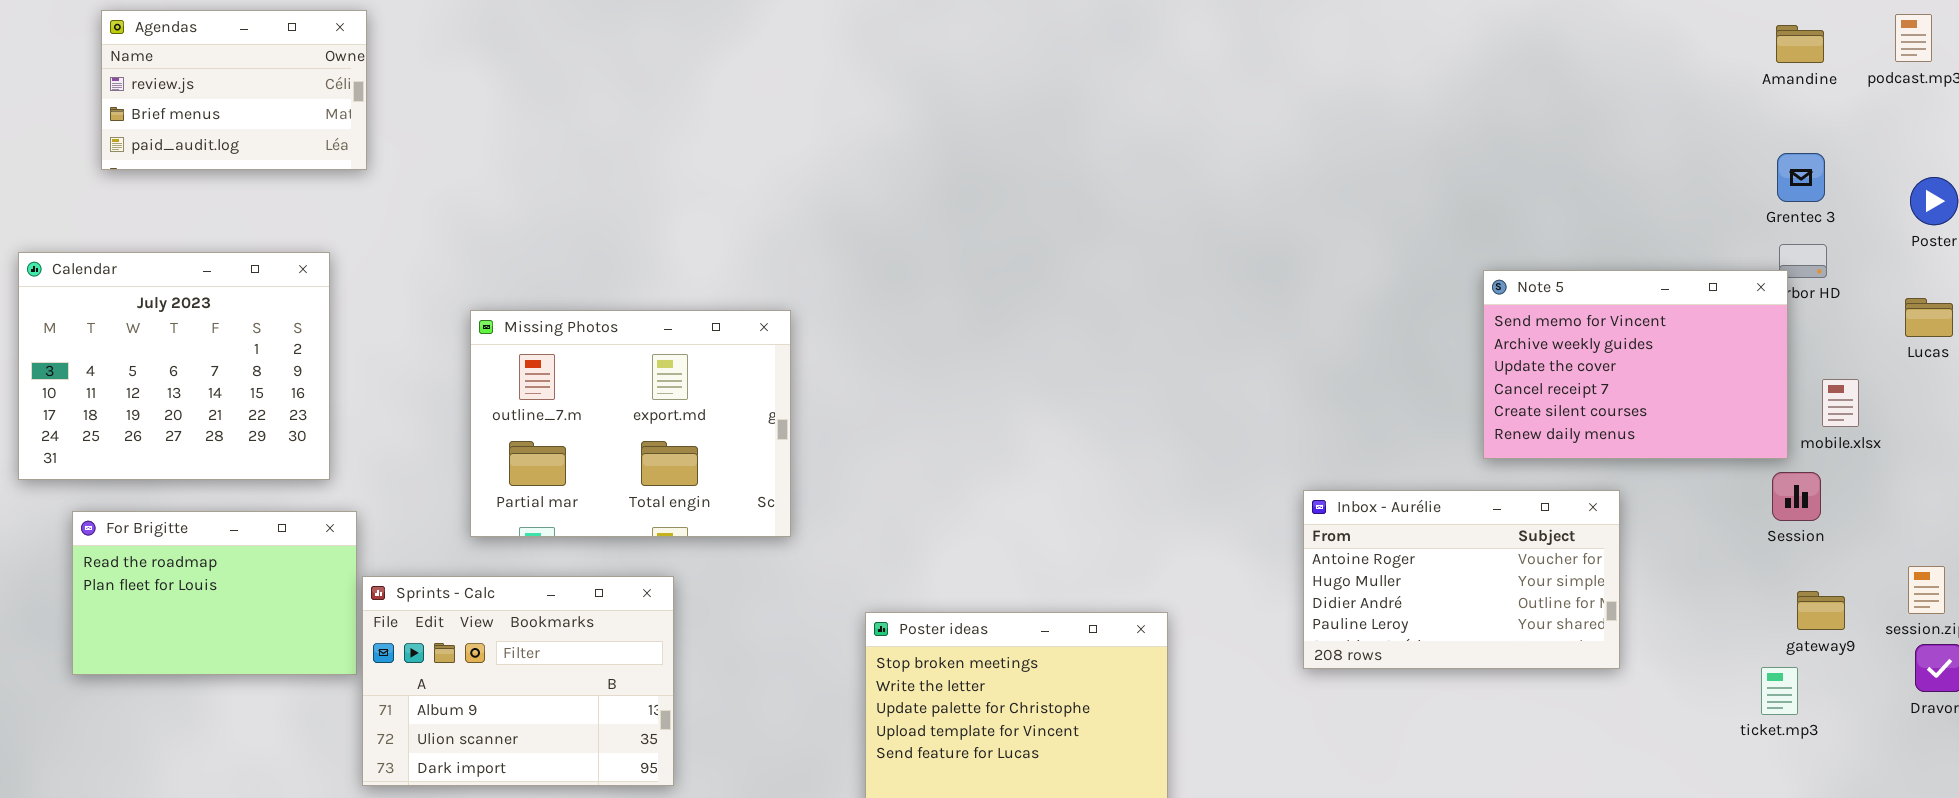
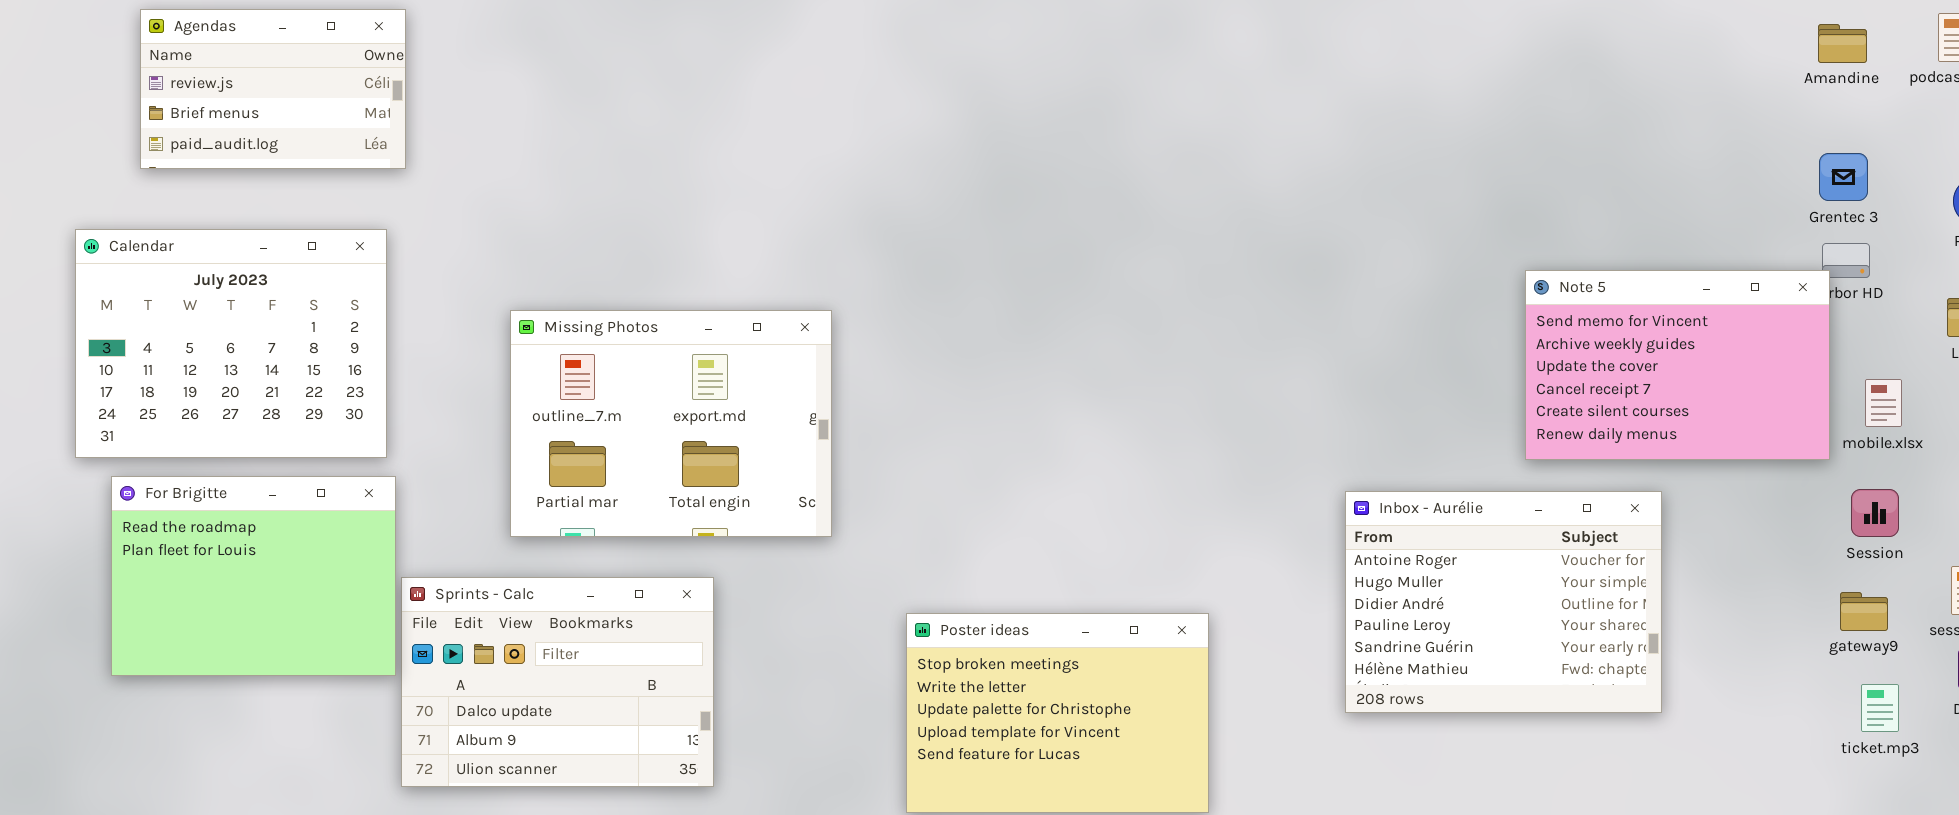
Calendar: [18,252,330,480] -> [75,229,387,458], moved
Session: [1772,472,1821,521] -> [1851,489,1899,537], moved
Inbox - Aurélie: [1303,490,1620,669] -> [1345,491,1662,713], resized
For Brigitte: [72,511,357,675] -> [111,476,396,676], resized
Sprints - Calc: [362,576,674,786] -> [401,577,714,787], scrolled up 1 row
ticket.mp3: [1761,667,1798,715] -> [1861,684,1899,732], moved

